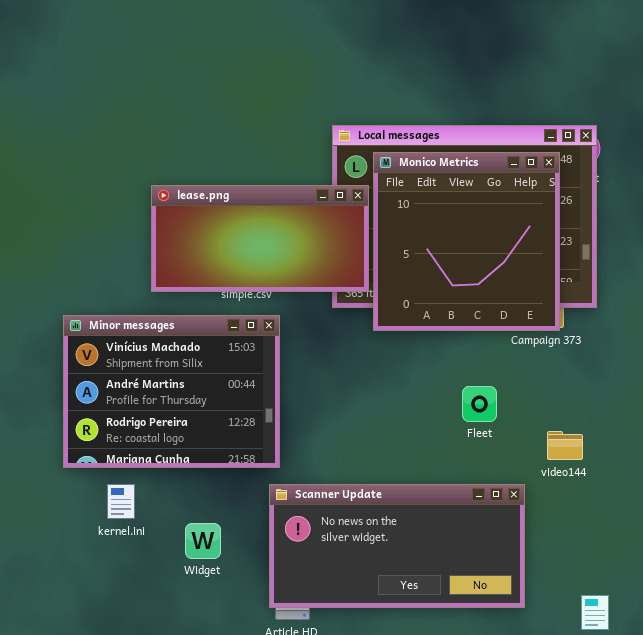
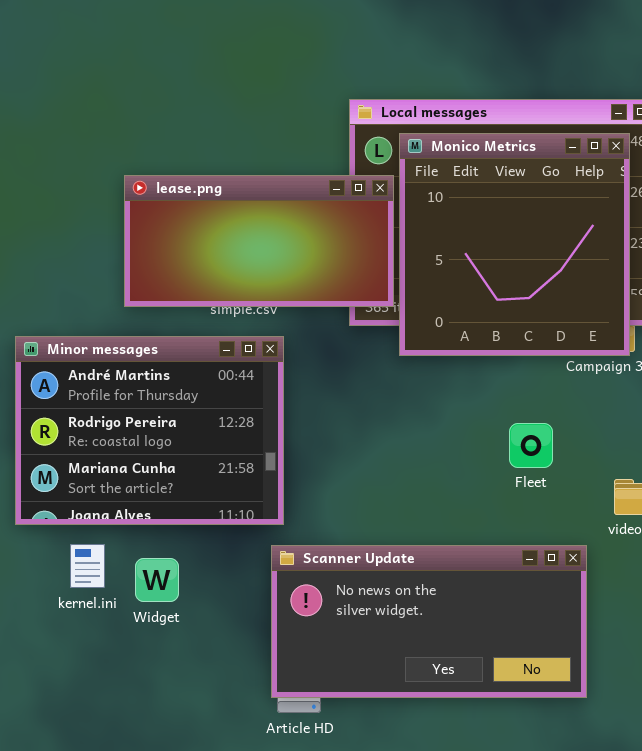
Minor messages: [63,315,280,468] -> [15,336,284,525], scrolled down 1 row
Widget: [185,523,221,559] -> [135,558,179,602], moved

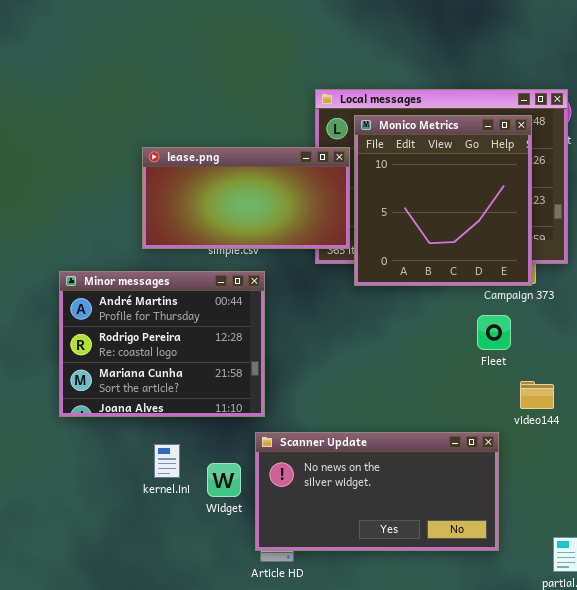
Fleet: [509,423,553,468] -> [477,315,511,350], moved
kernel.ini: [70,544,105,588] -> [154,444,180,478], moved
Widget: [135,558,179,602] -> [207,463,241,497], moved

